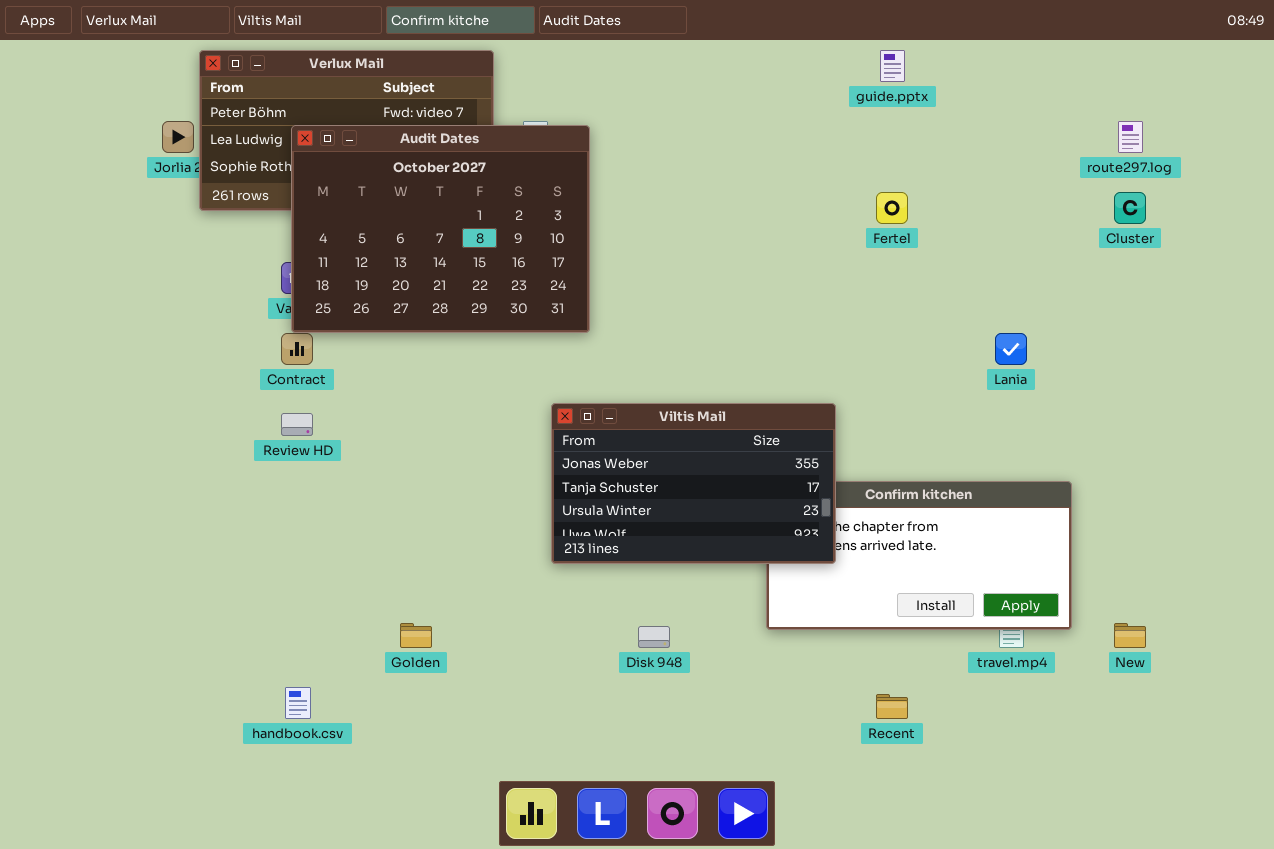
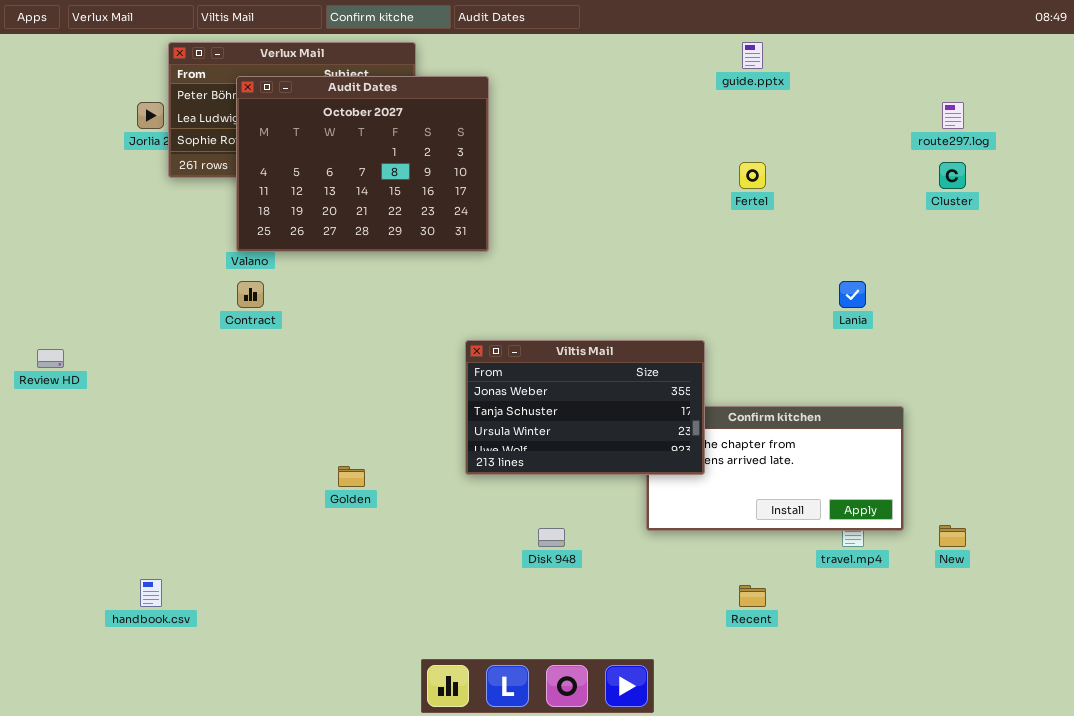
Audit Dates: [291,125,590,333] -> [236,76,489,252], moved
Review HD: [281,413,313,436] -> [37,349,64,368], moved
Golden: [400,623,432,648] -> [338,466,365,487], moved
handbook.csv: [285,687,311,719] -> [140,579,162,607], moved

